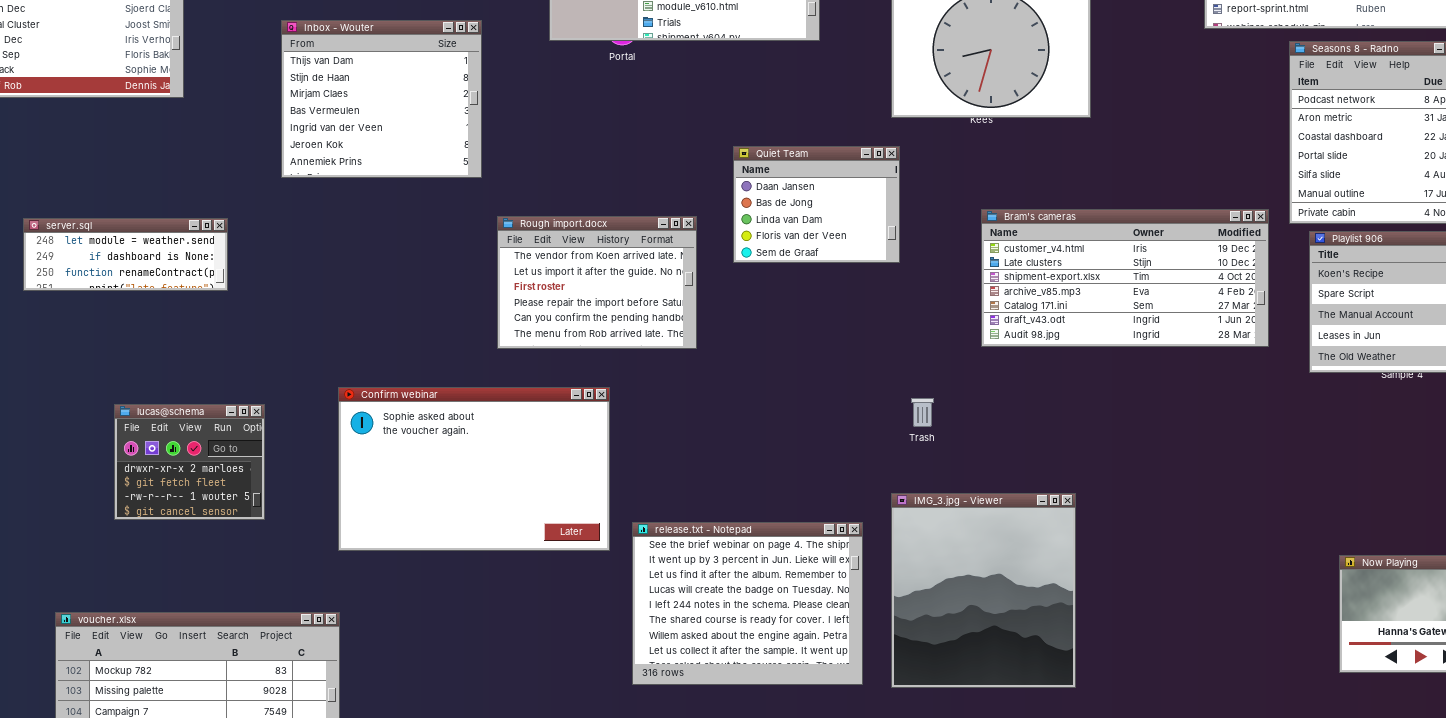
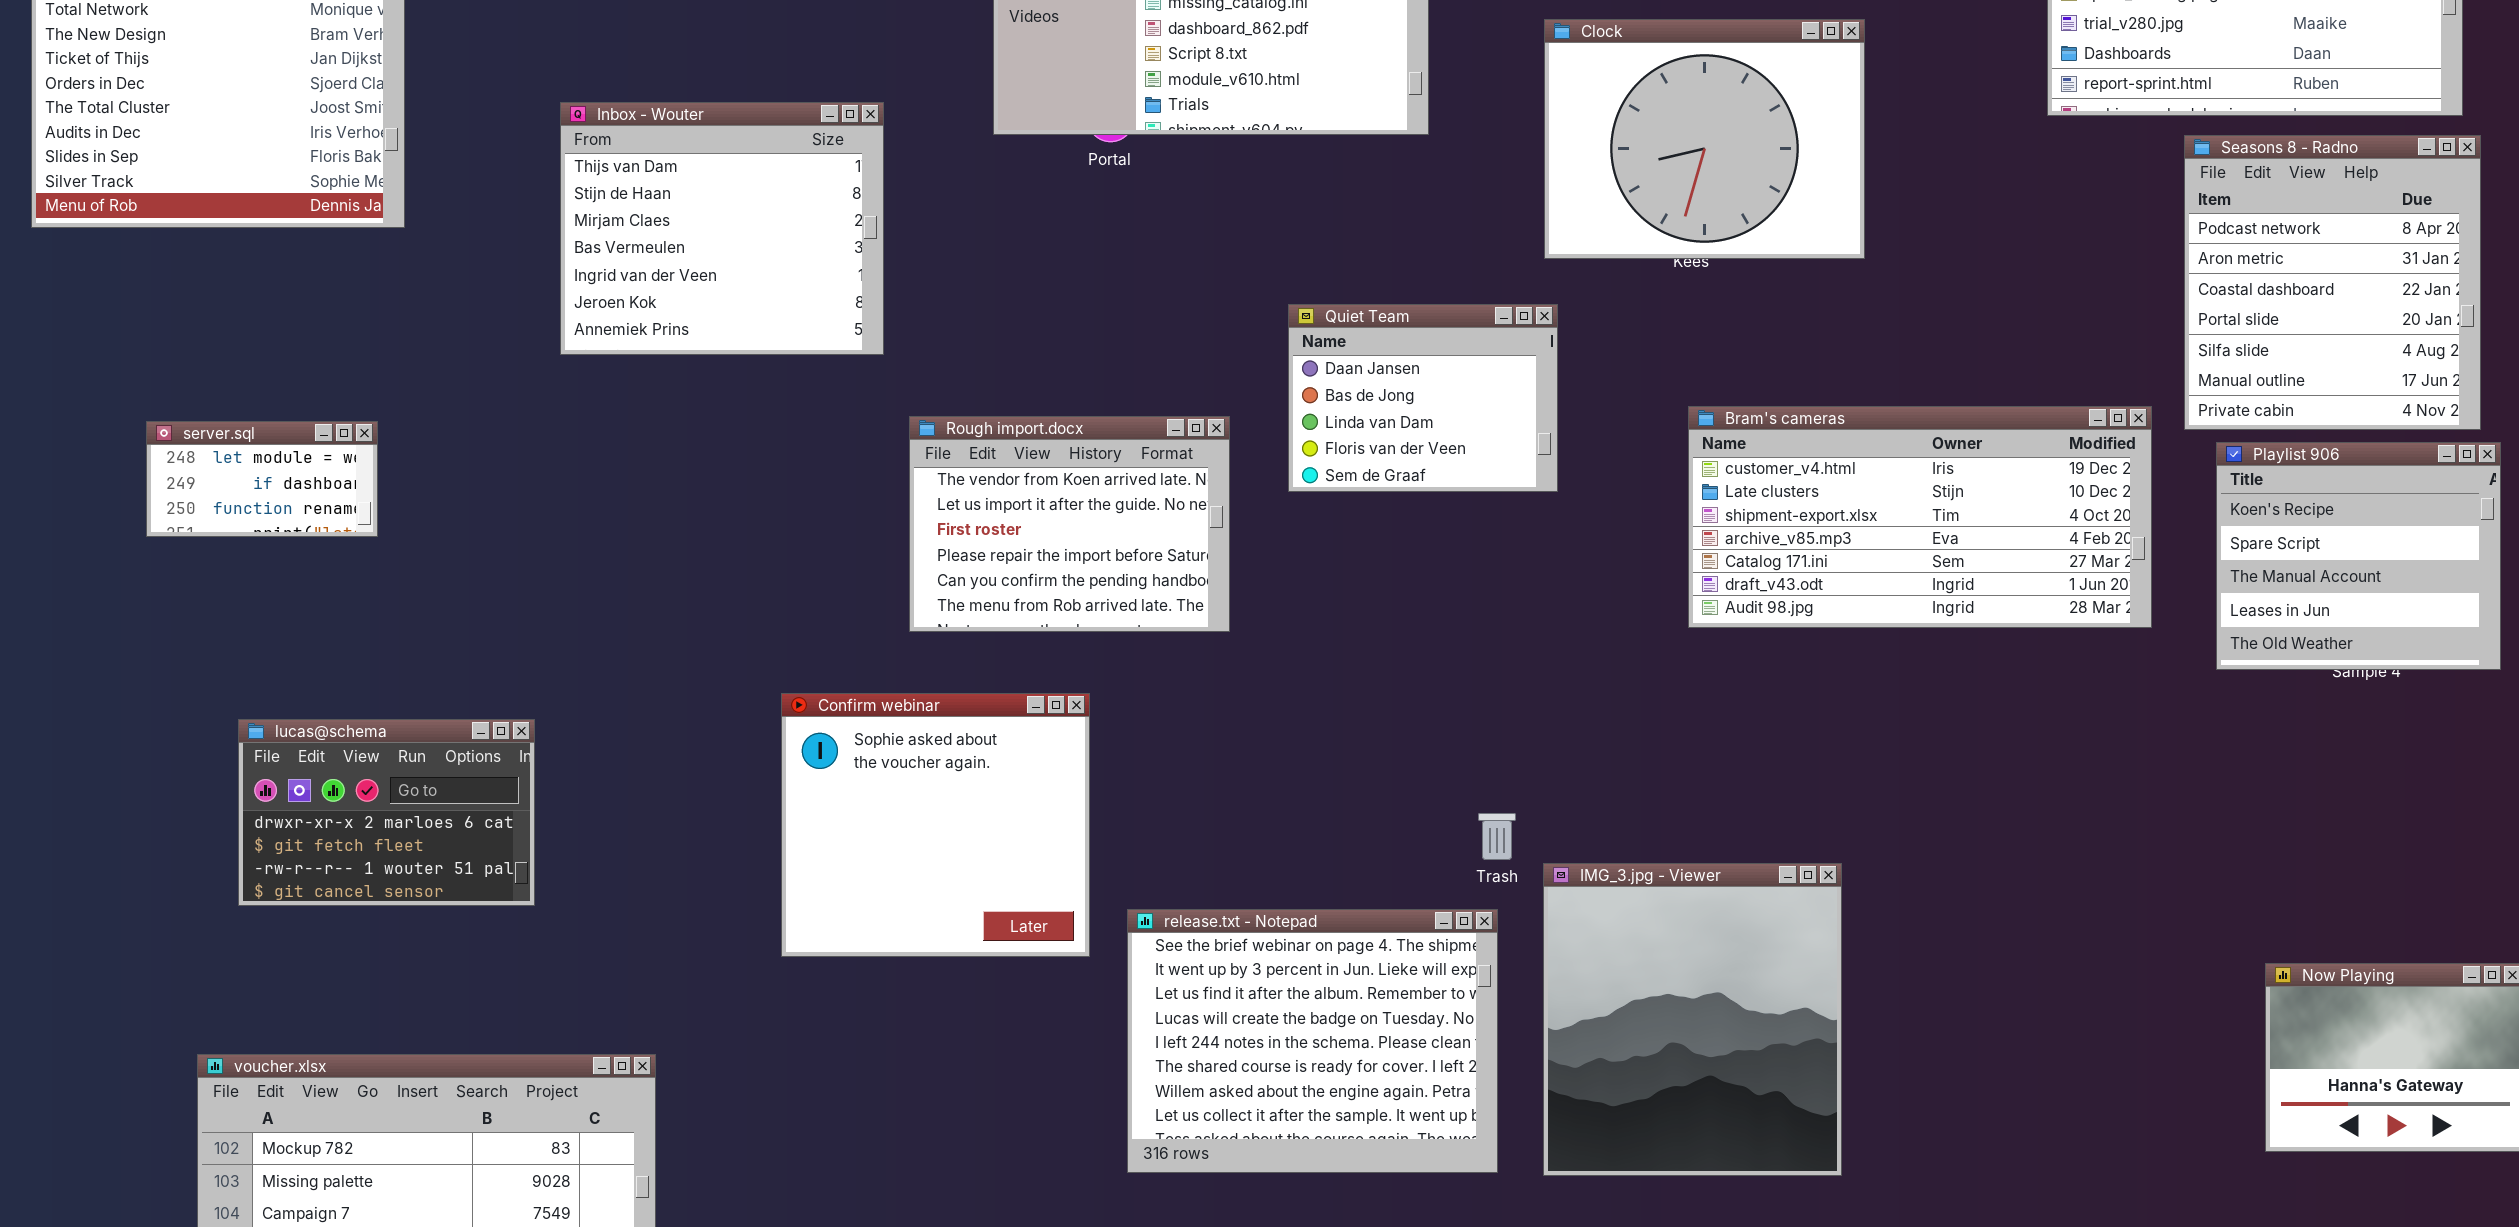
server.sql: [23,218,228,291] -> [146,421,378,537], resized
Confirm webinar: [338,387,610,551] -> [781,693,1090,957], resized
Trash: [911,398,934,427] -> [1478,813,1516,860], moved
lucas@schema: [114,404,265,520] -> [238,719,535,906], resized

